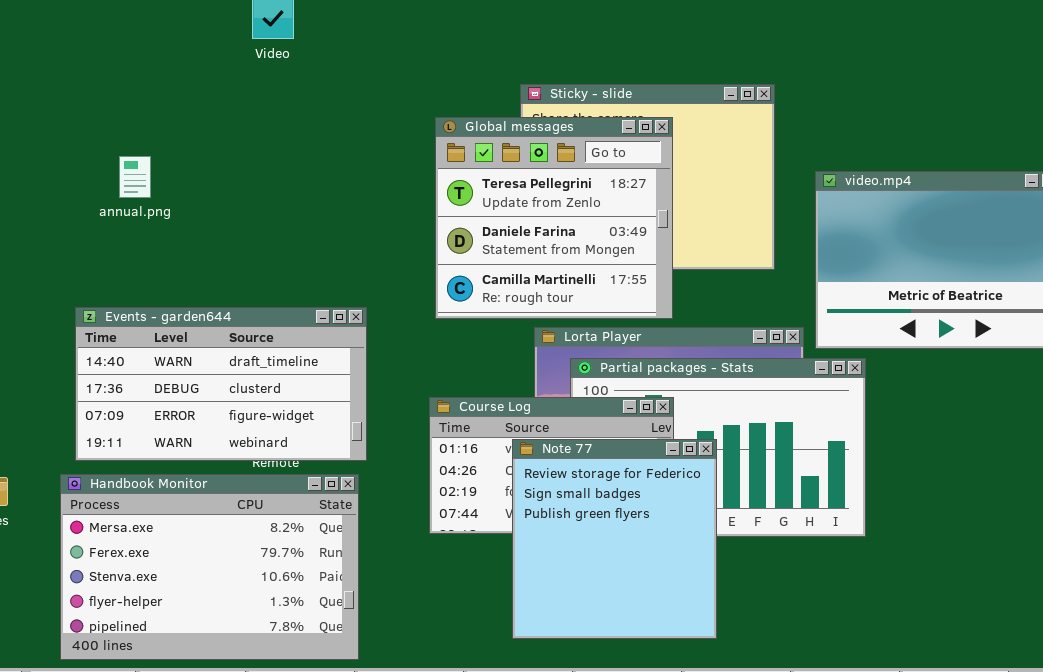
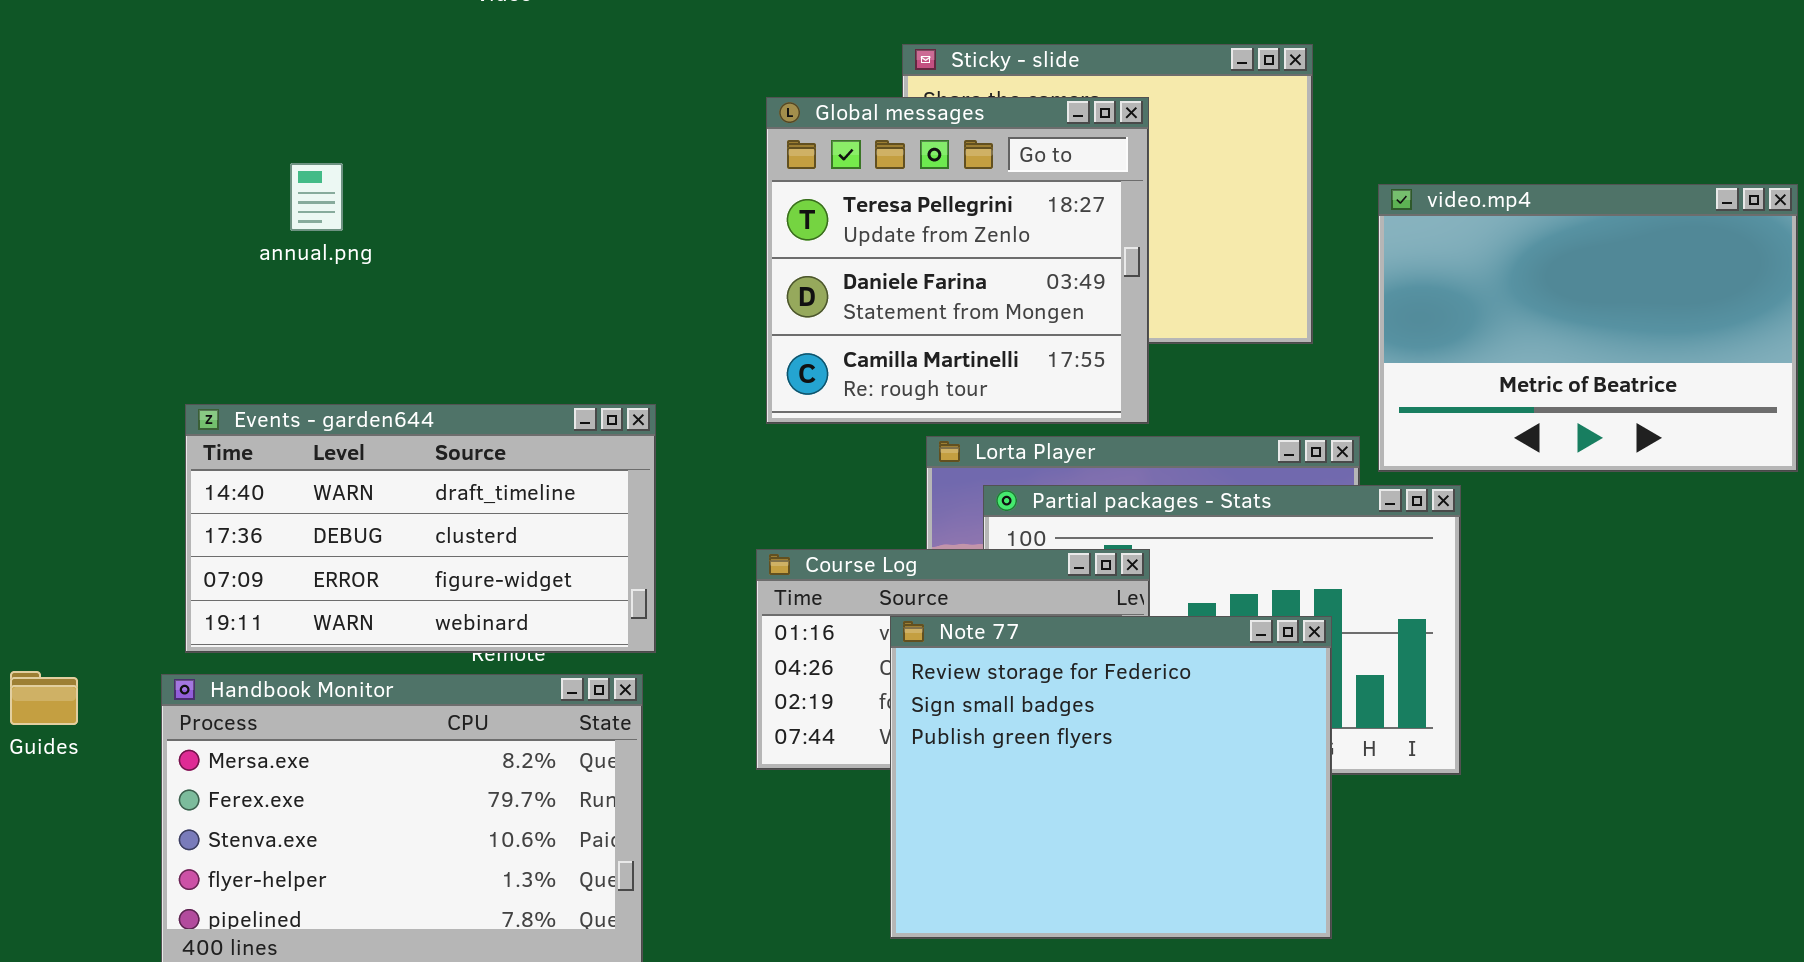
annual.png: [119,156,151,198] -> [290,163,343,231], moved
Note 77: [512,439,717,639] -> [890,616,1332,939], resized

